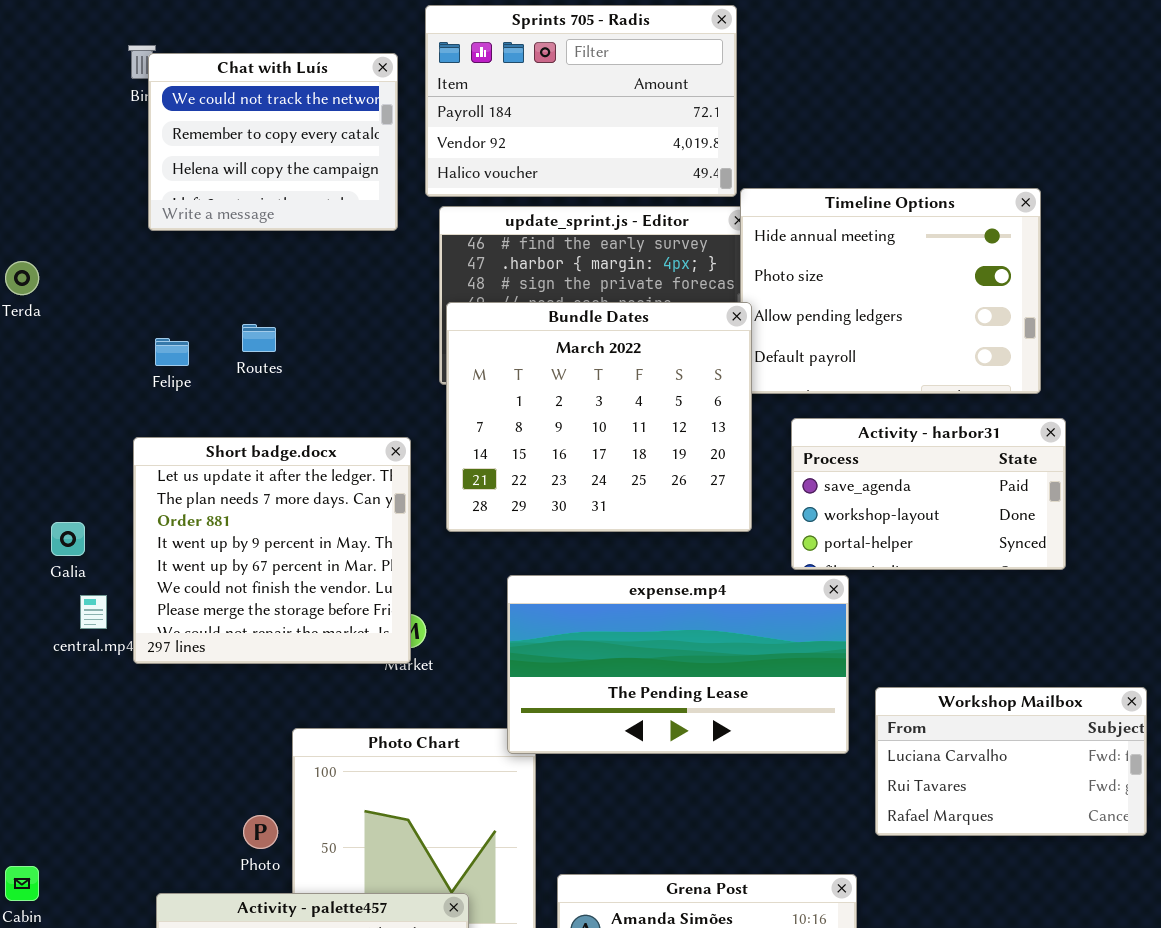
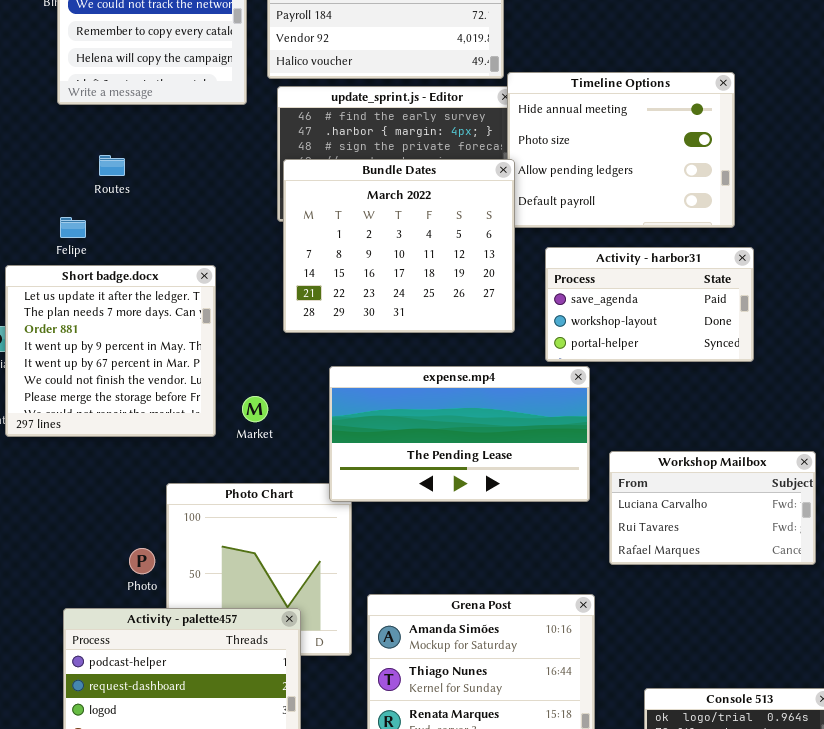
Routes: [242,324,276,352] -> [99,155,125,176], moved
Felipe: [155,338,189,366] -> [60,217,86,238], moved
Short badge.docx: [133,437,411,664] -> [5,265,216,437], moved

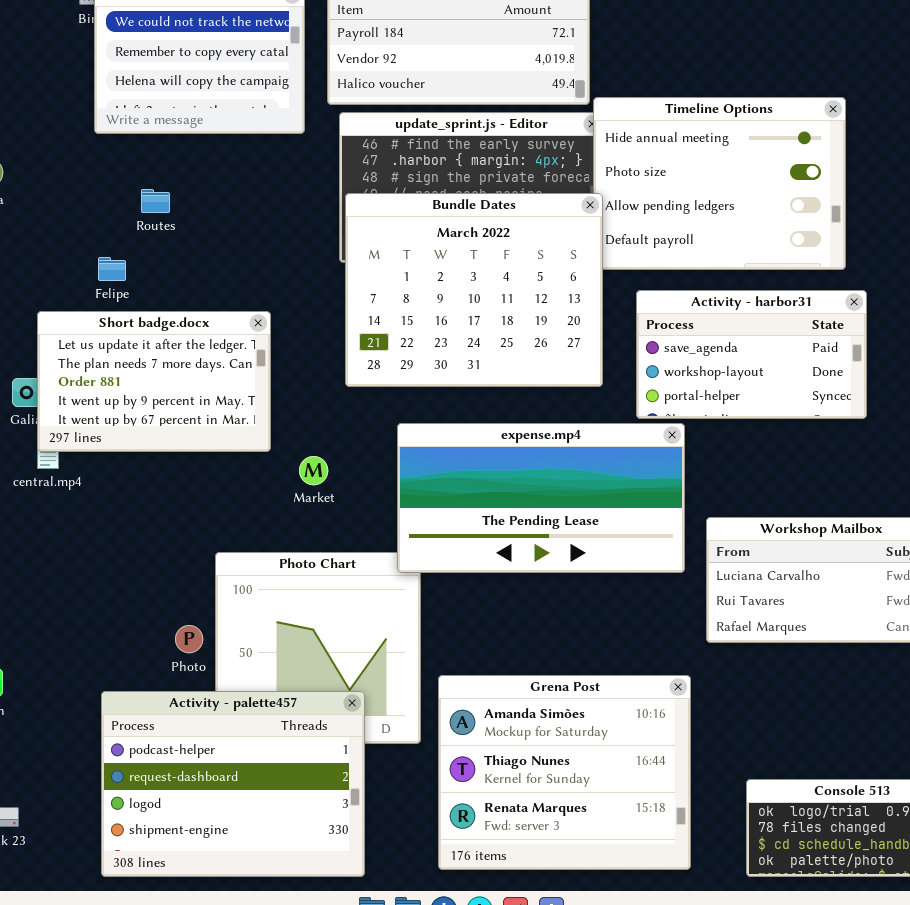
Short badge.docx: [5,265,216,437] -> [37,311,271,452], resized

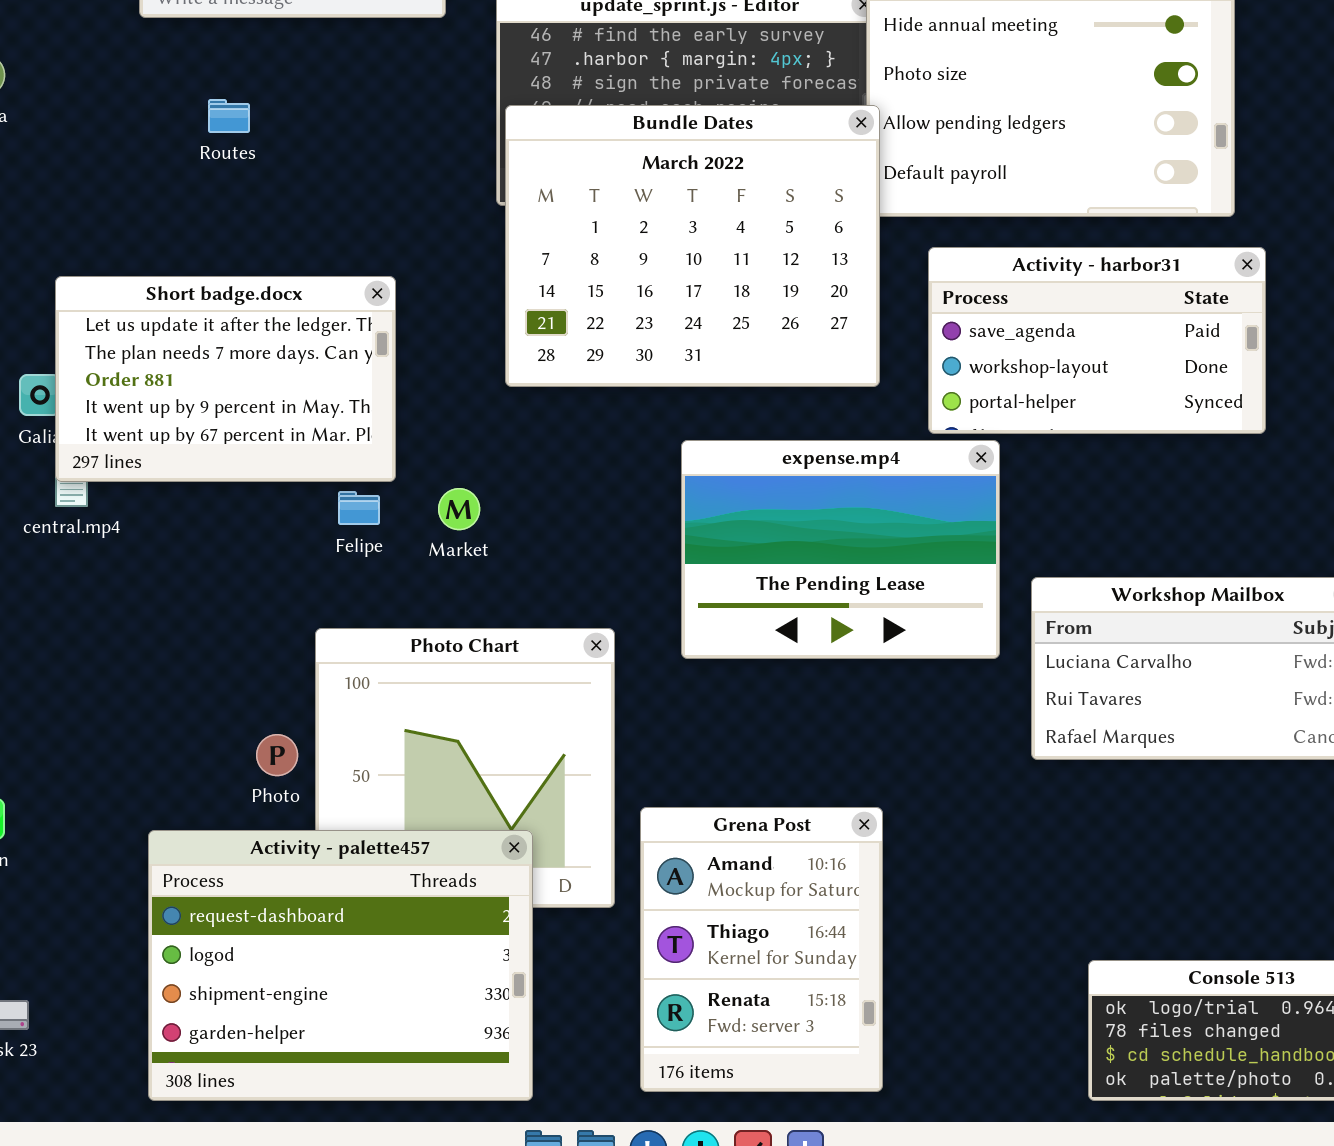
Felipe: [98,257,126,281] -> [338,491,380,525], moved
expense.mp4: [397,423,685,573] -> [681,440,1000,659], resized
Grena Post: [438,675,691,870] -> [640,807,883,1092], resized
Activity - palette457: [101,691,365,877] -> [148,830,533,1101], scrolled down 1 row

